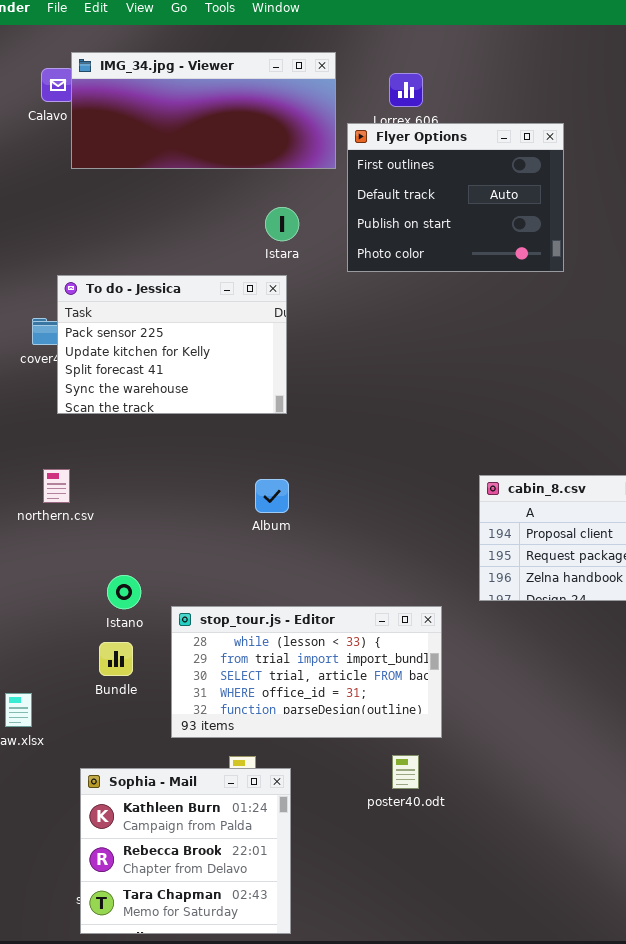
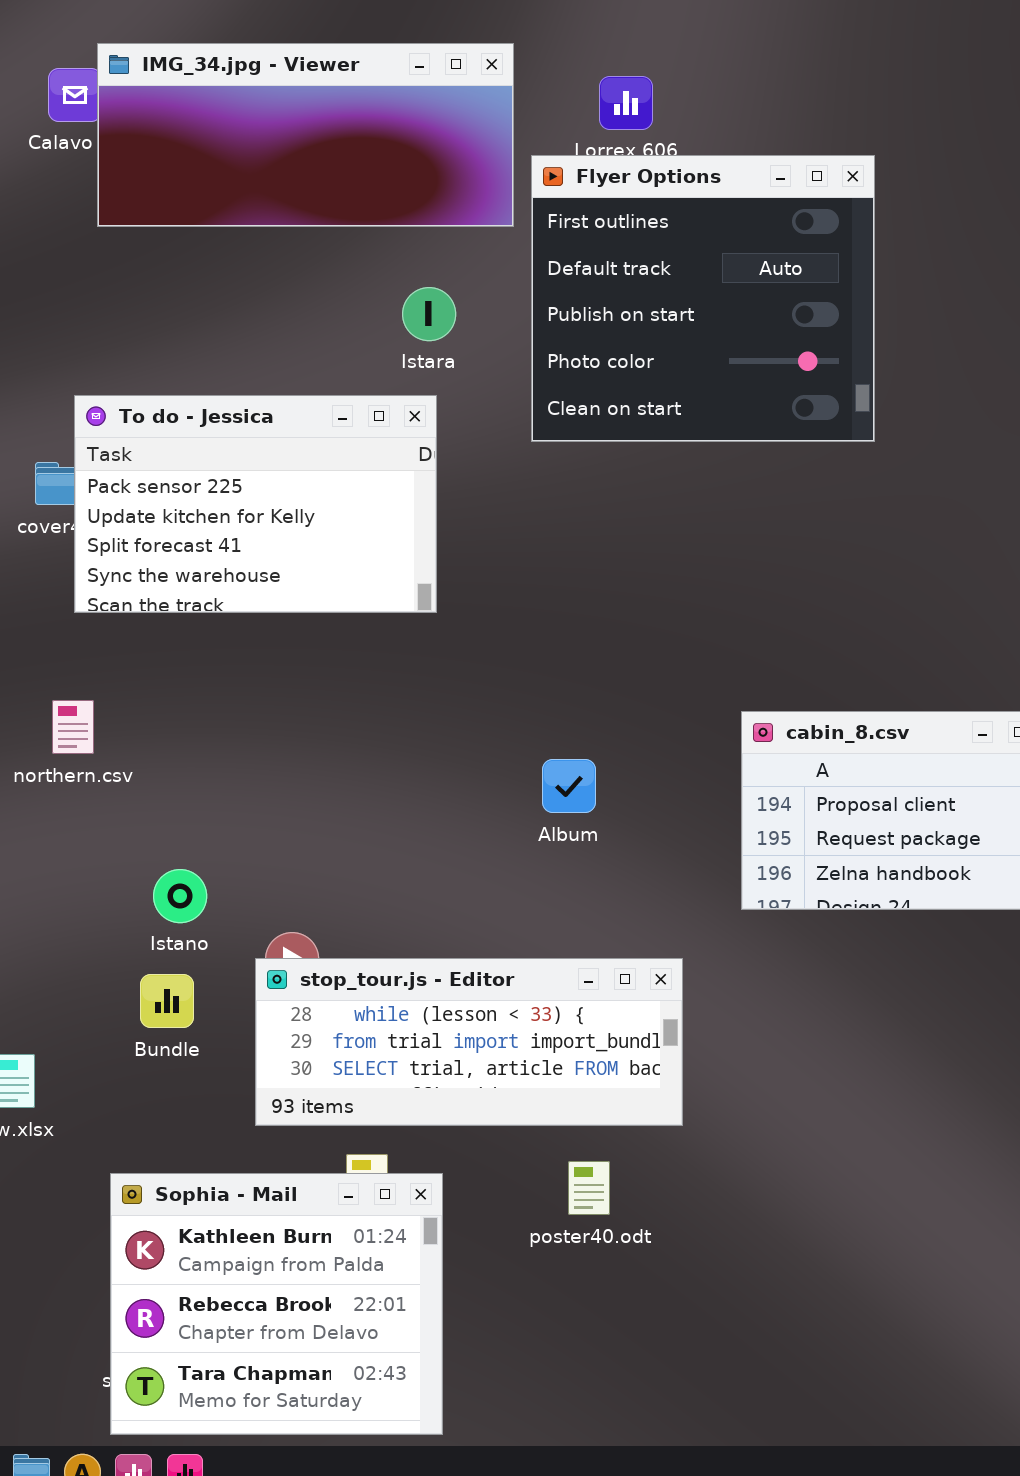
Flyer Options: [347,123,564,272] -> [531,155,875,442], resized
Album: [255,479,289,513] -> [542,759,596,813], moved
stop_tour.js - Editor: [171,606,442,738] -> [255,958,683,1126], resized
poster40.odt: [392,755,419,789] -> [568,1161,610,1215], moved

